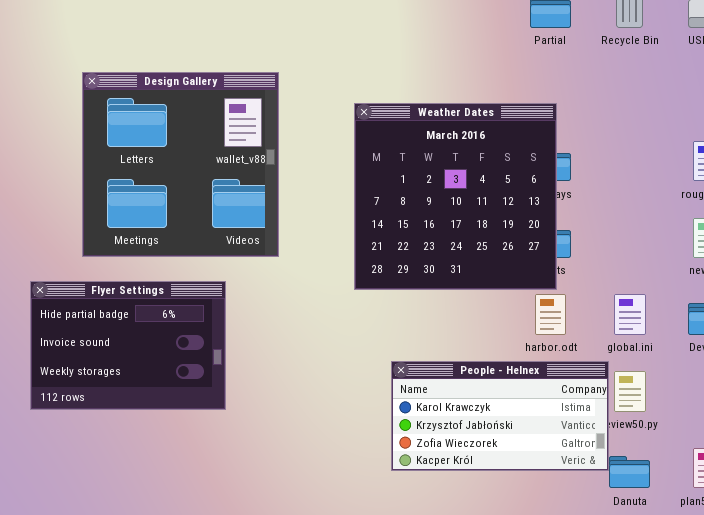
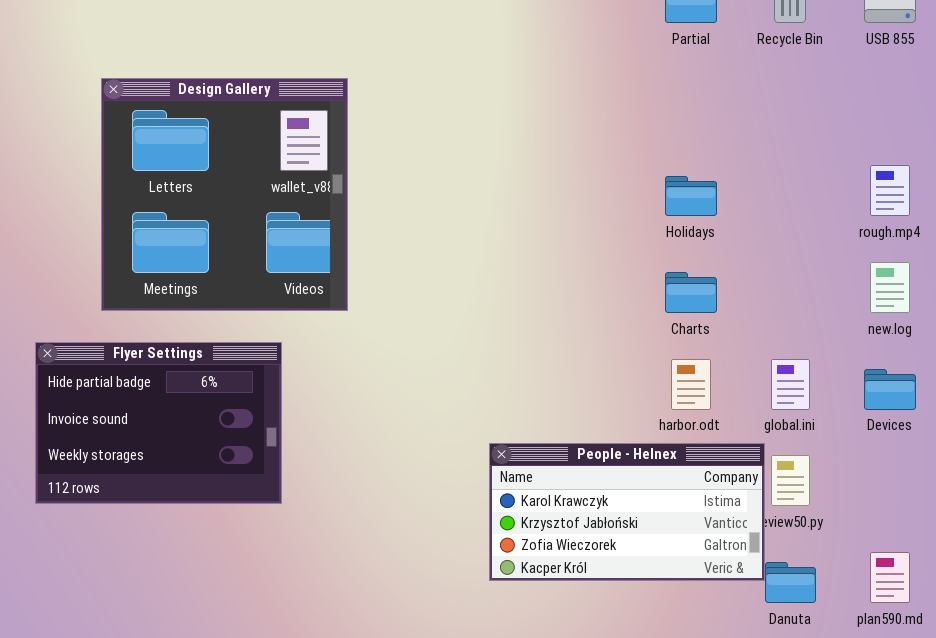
Weather Dates: [354,103,557,290] -> none, closed

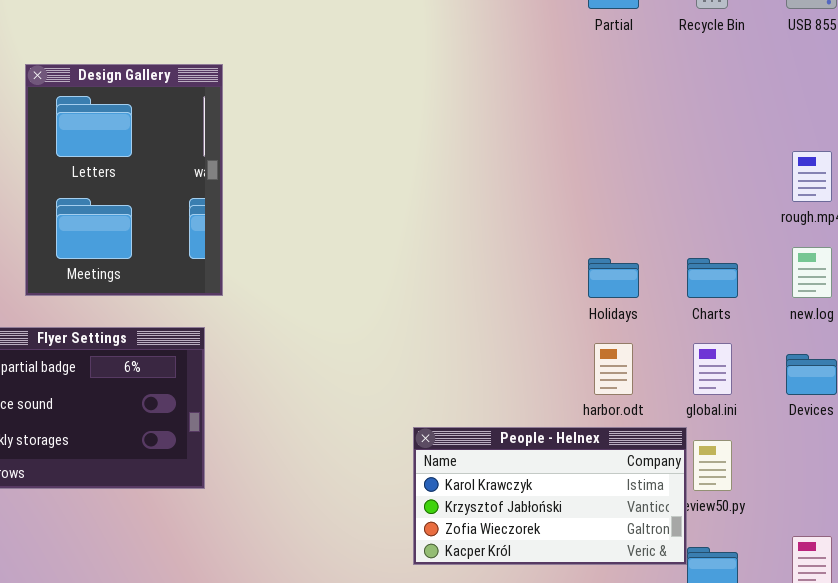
Design Gallery: [101,78,348,311] -> [25,64,223,296], resized
Holidays: [665,176,717,216] -> [588,258,639,298], moved
Charts: [665,272,717,313] -> [687,258,738,298], moved

